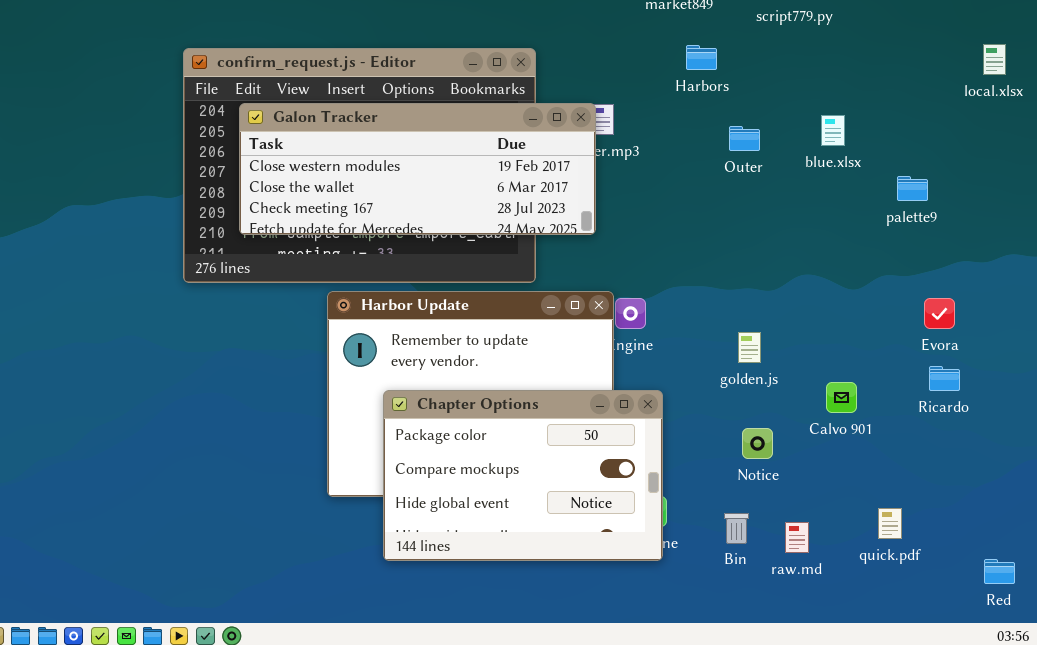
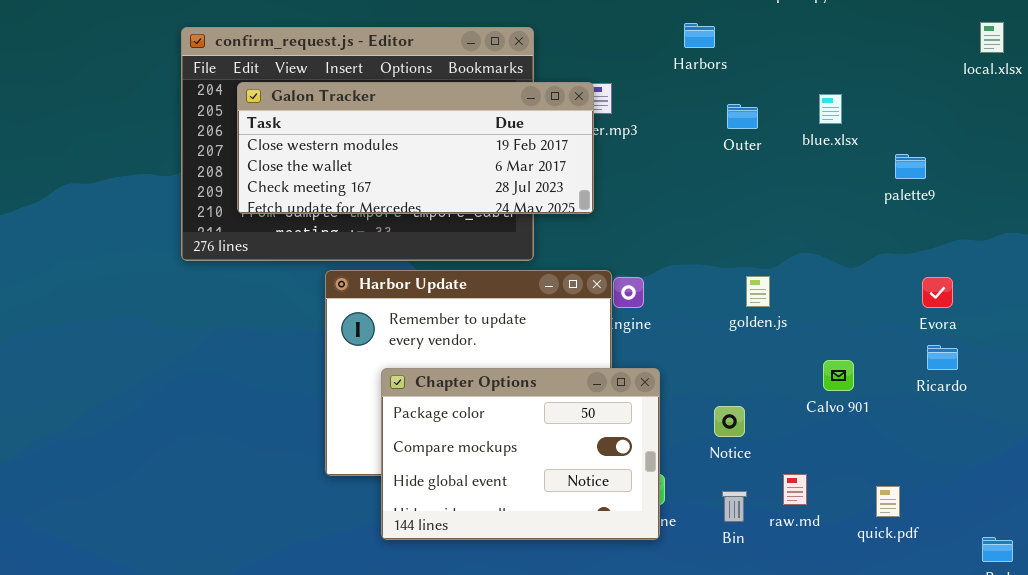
golden.js: [738,332,761,363] -> [746,276,770,307], moved
Notice: [742,428,773,459] -> [714,406,745,437], moved
raw.md: [785,522,809,553] -> [783,474,807,505], moved

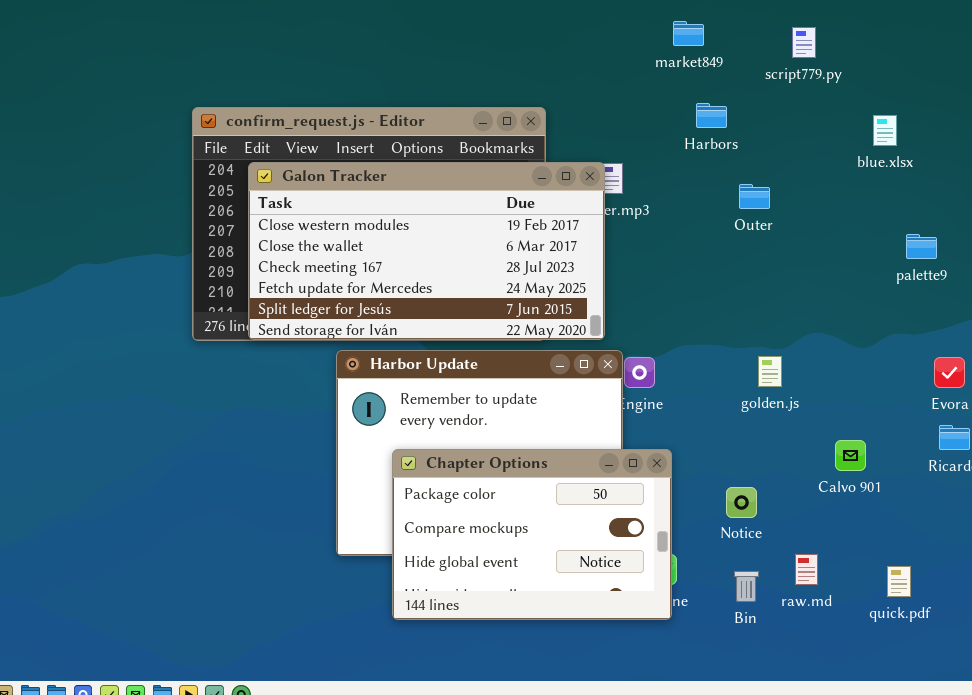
Galon Tracker: [237,82,594,214] -> [248,162,605,340], resized
blue.xlsx: [819,94,842,124] -> [873,115,897,146], moved

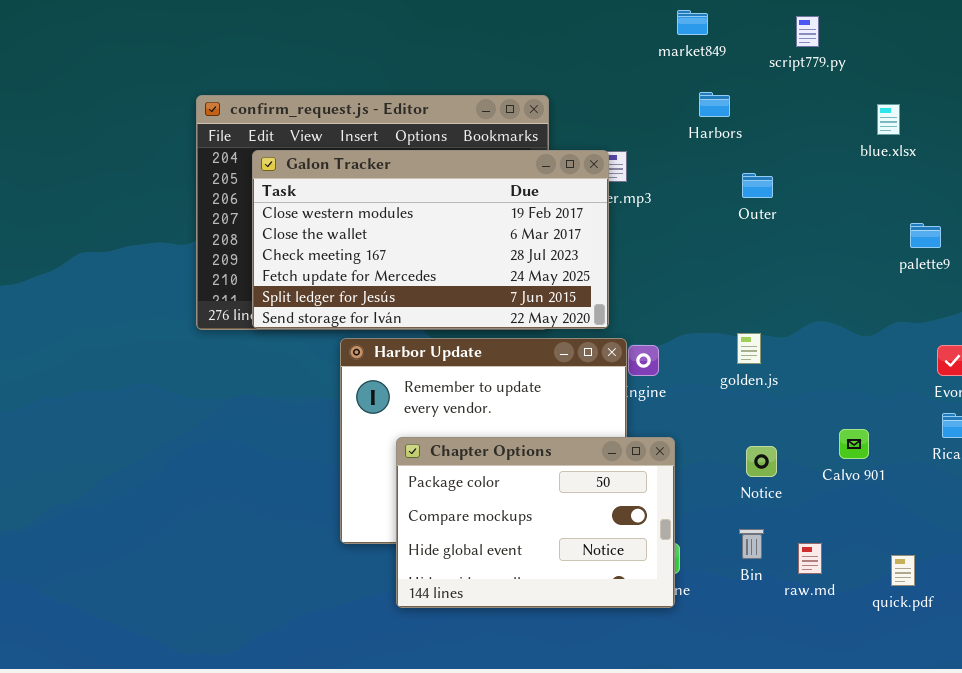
golden.js: [758,356,782,387] -> [737,333,761,364], moved
Notice: [726,487,757,518] -> [746,446,777,477], moved
Bin: [734,571,759,602] -> [739,529,764,559], moved

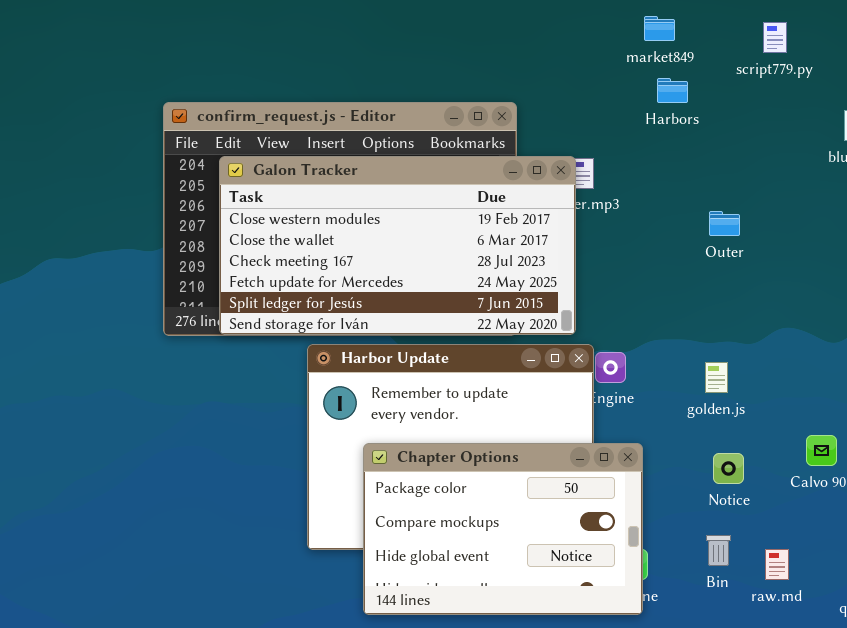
Harbors: [699,92,730,117] -> [657,78,688,103], moved
Outer: [742,173,773,198] -> [709,211,740,236], moved
golden.js: [737,333,761,364] -> [705,362,728,393], moved

